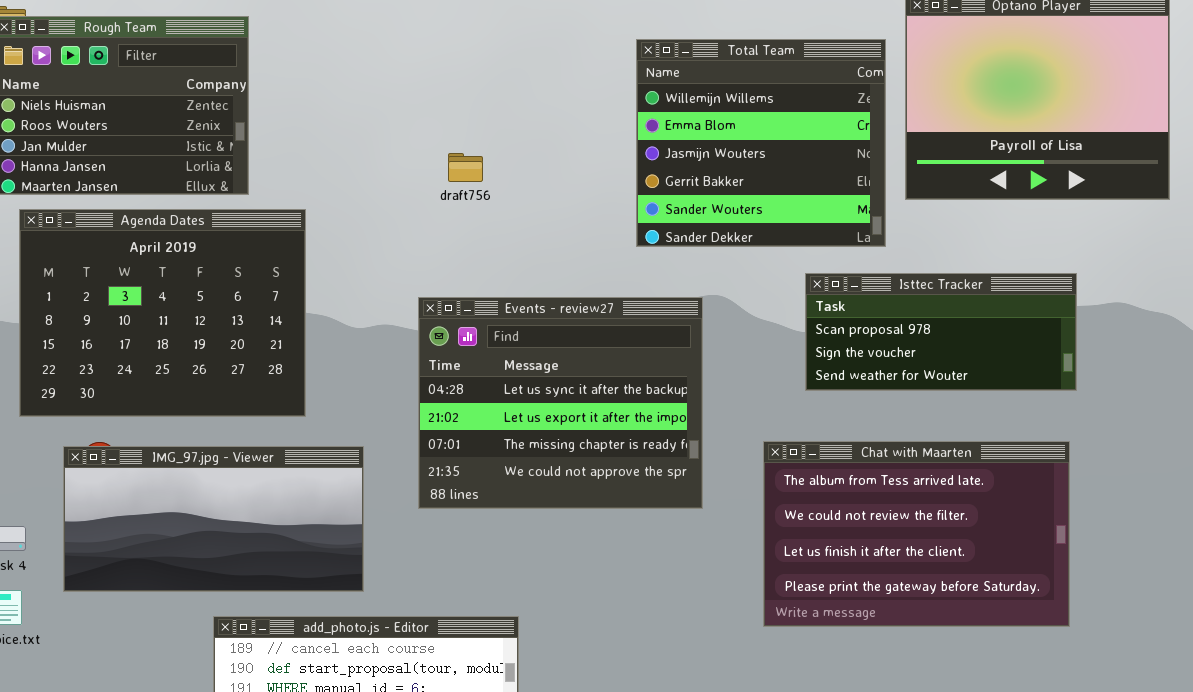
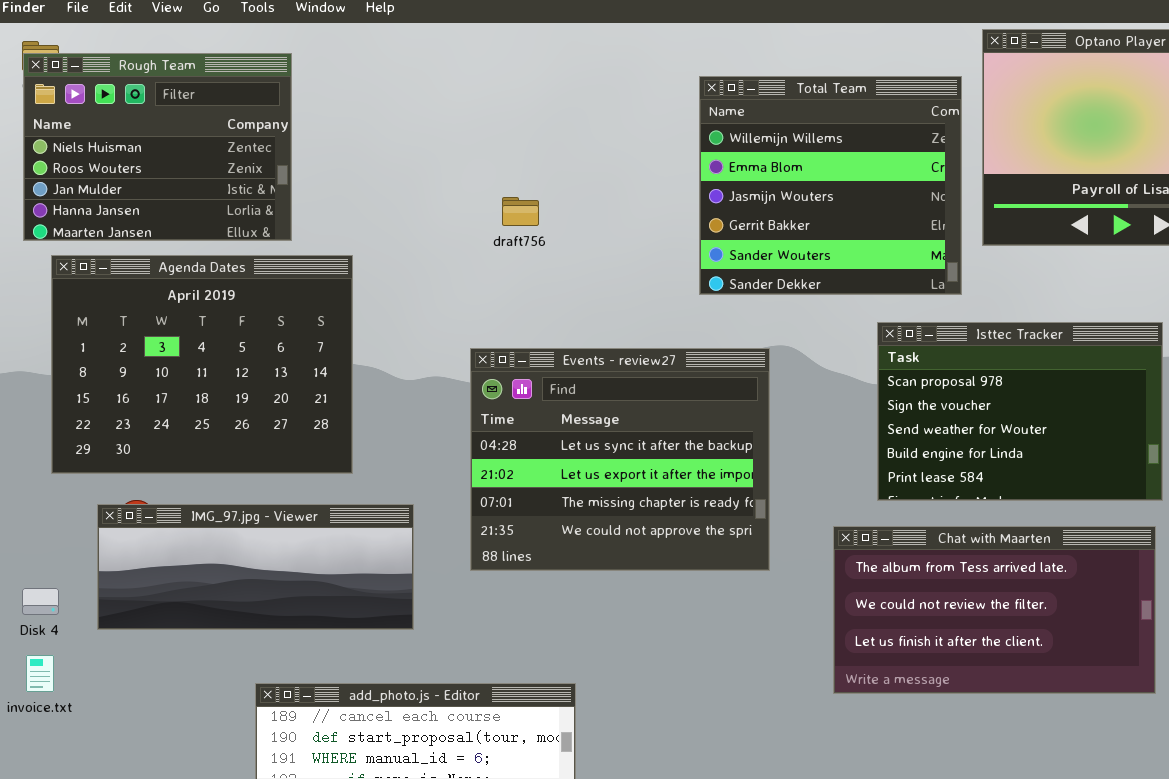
Isttec Tracker: [805,273,1077,391] -> [877,322,1163,501], resized
Chat with Maarten: [763,441,1070,627] -> [833,526,1156,694], resized
IMG_97.jpg - Viewer: [63,446,364,592] -> [97,504,414,630], resized

